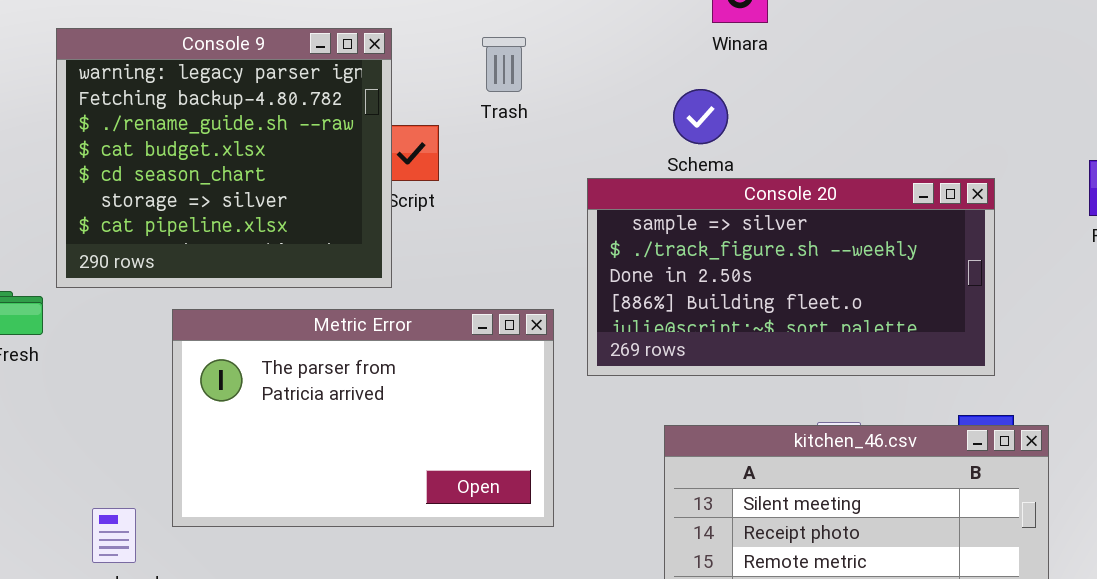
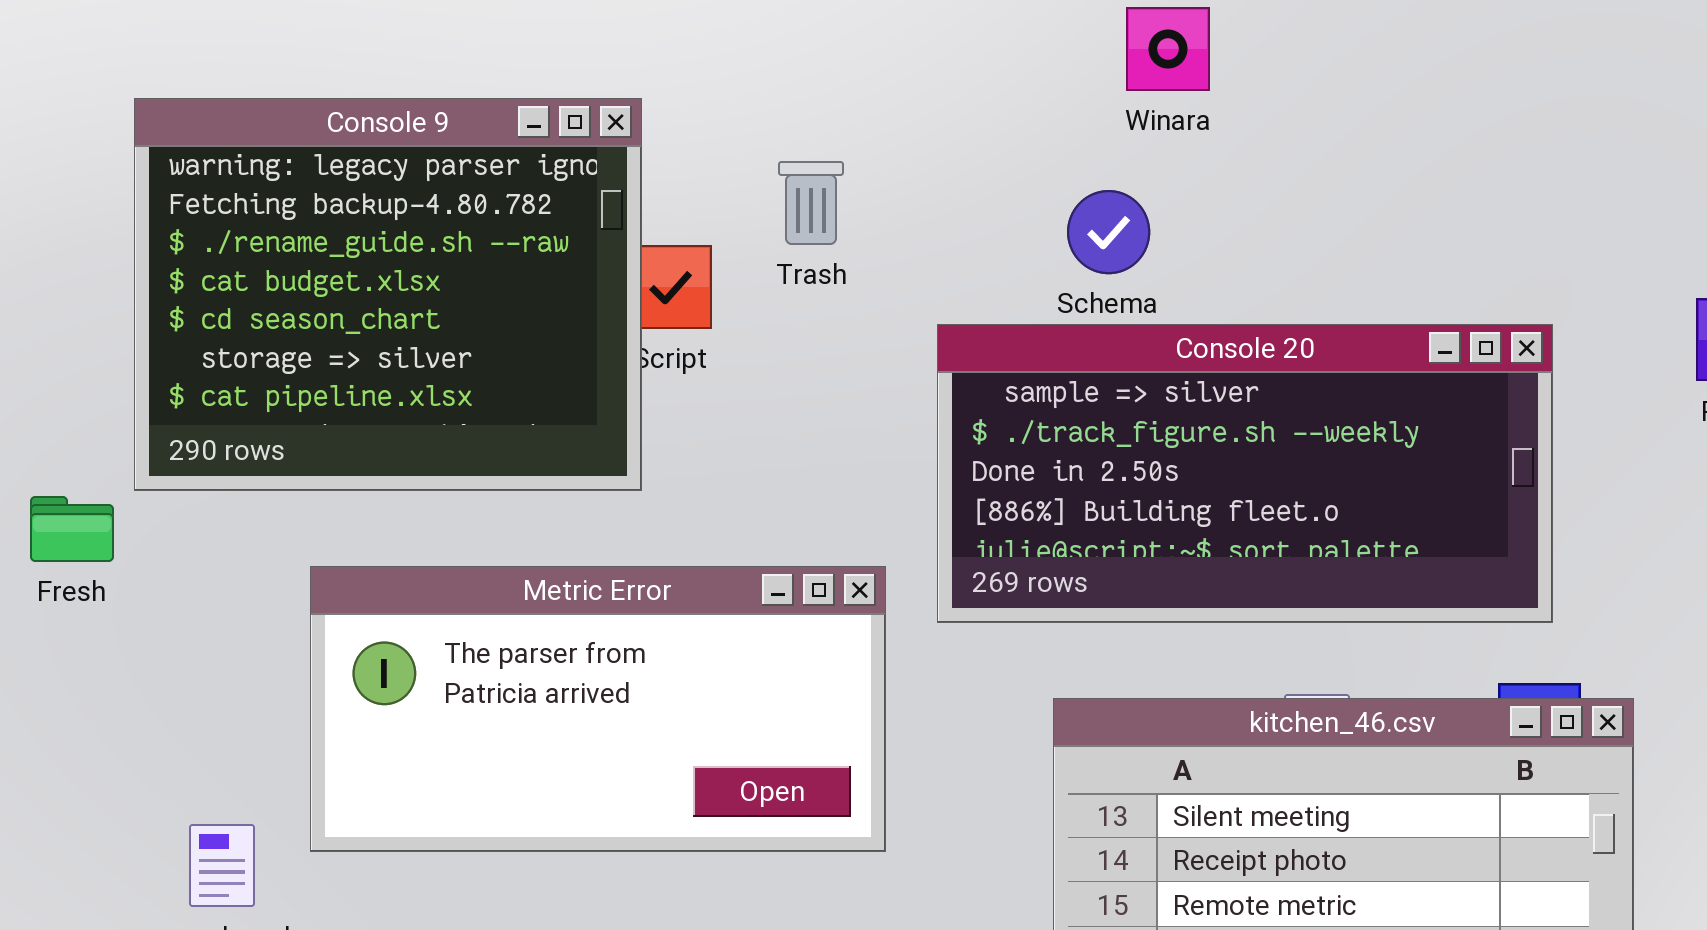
Trash: [482,37,526,92] -> [778,161,844,245], moved
Metric Error: [172,309,554,527] -> [310,566,886,852], resized

